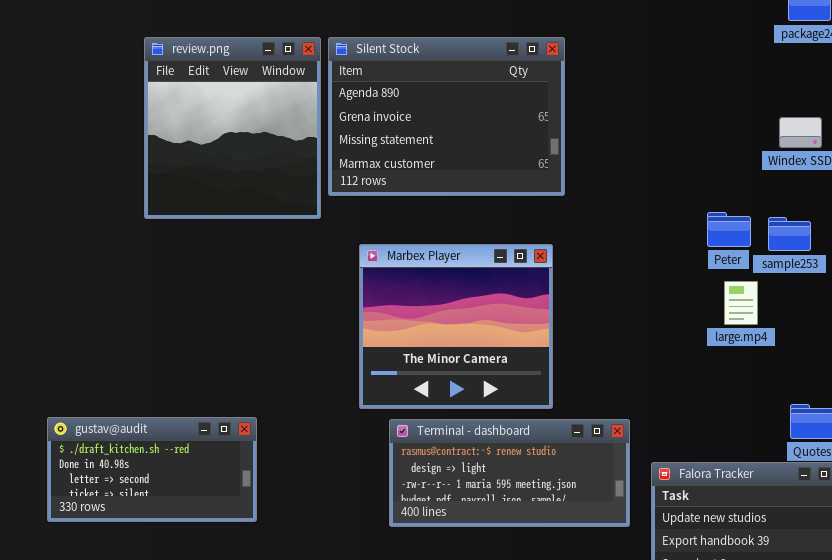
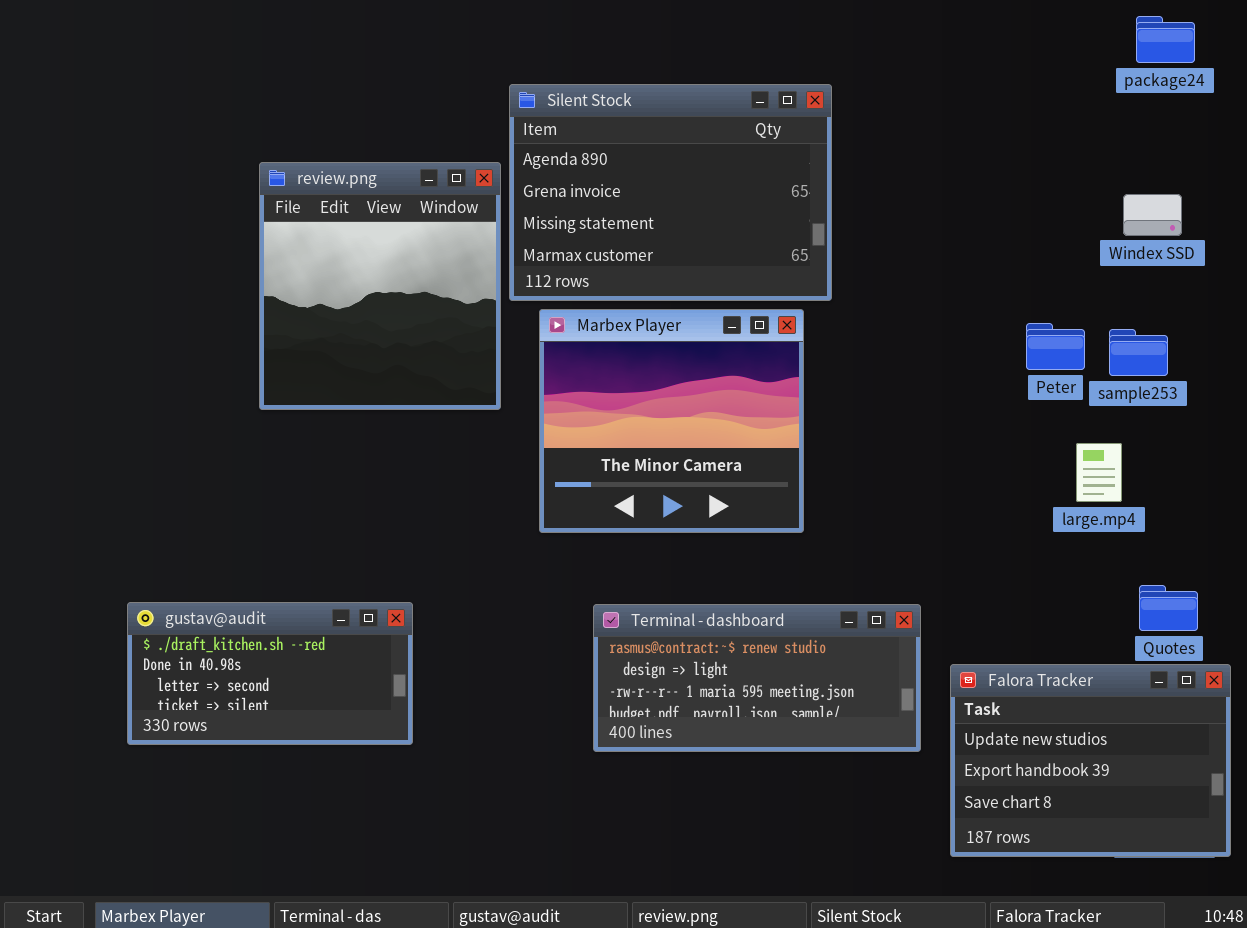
review.png: [144,37,321,219] -> [259,162,501,410], moved
Marbex Player: [359,244,553,409] -> [539,309,804,533], moved
large.mp4: [724,281,758,325] -> [1076,443,1122,502], moved

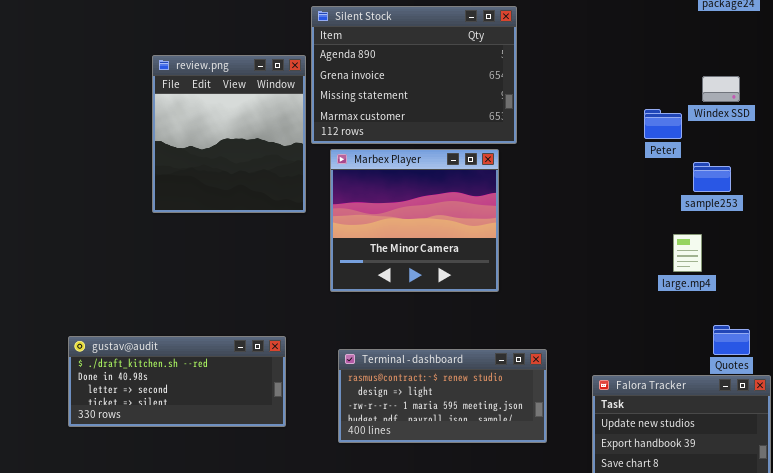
Peter: [1026,323,1085,370] -> [644,109,682,139], moved
gustav@audit: [127,602,413,745] -> [68,336,286,427], resized
Terminal - dashboard: [593,604,921,752] -> [338,349,547,443], moved

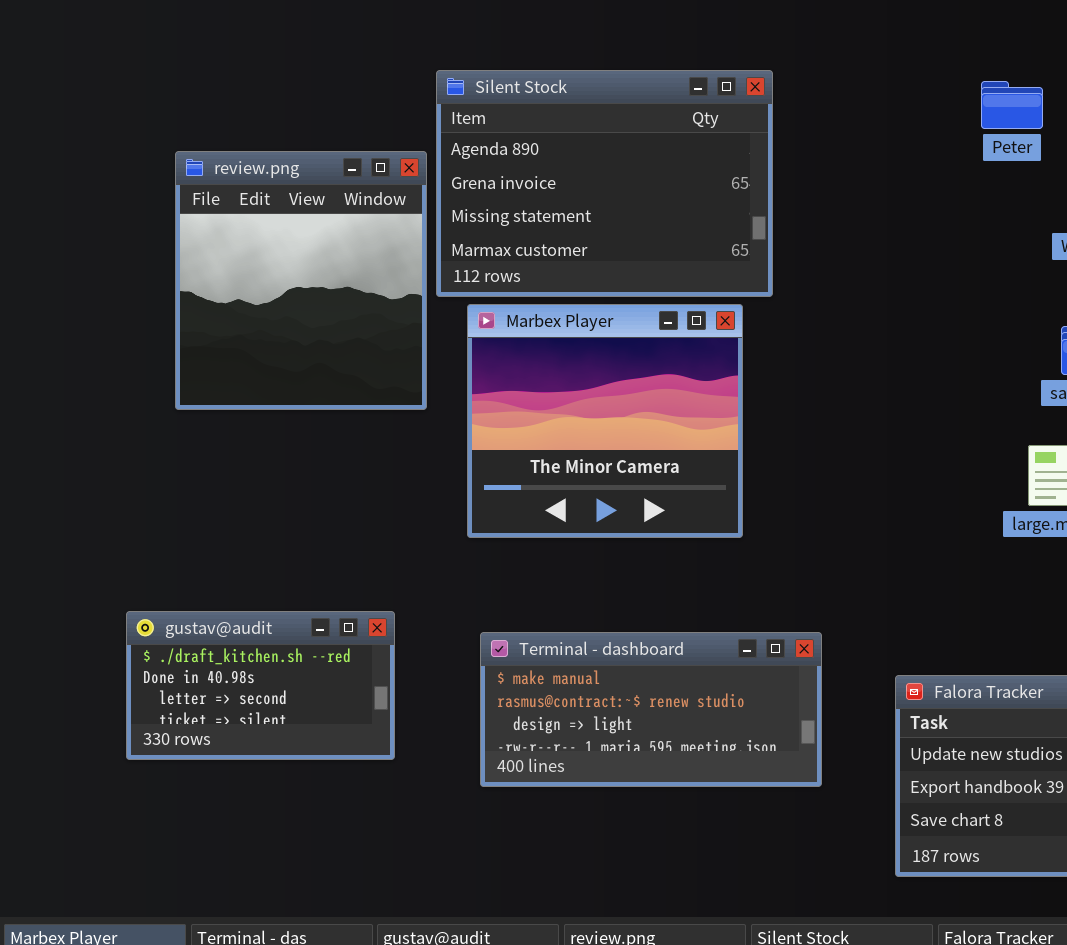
Peter: [644,109,682,139] -> [981,81,1043,129], moved
gustav@audit: [68,336,286,427] -> [126,611,395,760], resized
Terminal - dashboard: [338,349,547,443] -> [480,632,822,787], scrolled up 1 row

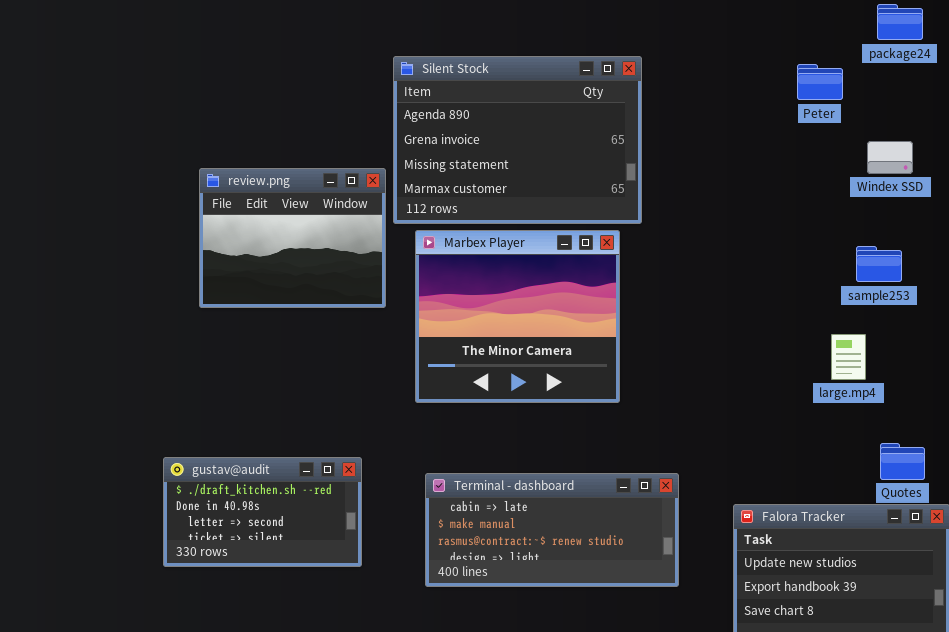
review.png: [175,151,427,410] -> [199,168,386,308], resized
Terminal - dashboard: [480,632,822,787] -> [425,473,679,587], scrolled up 1 row

